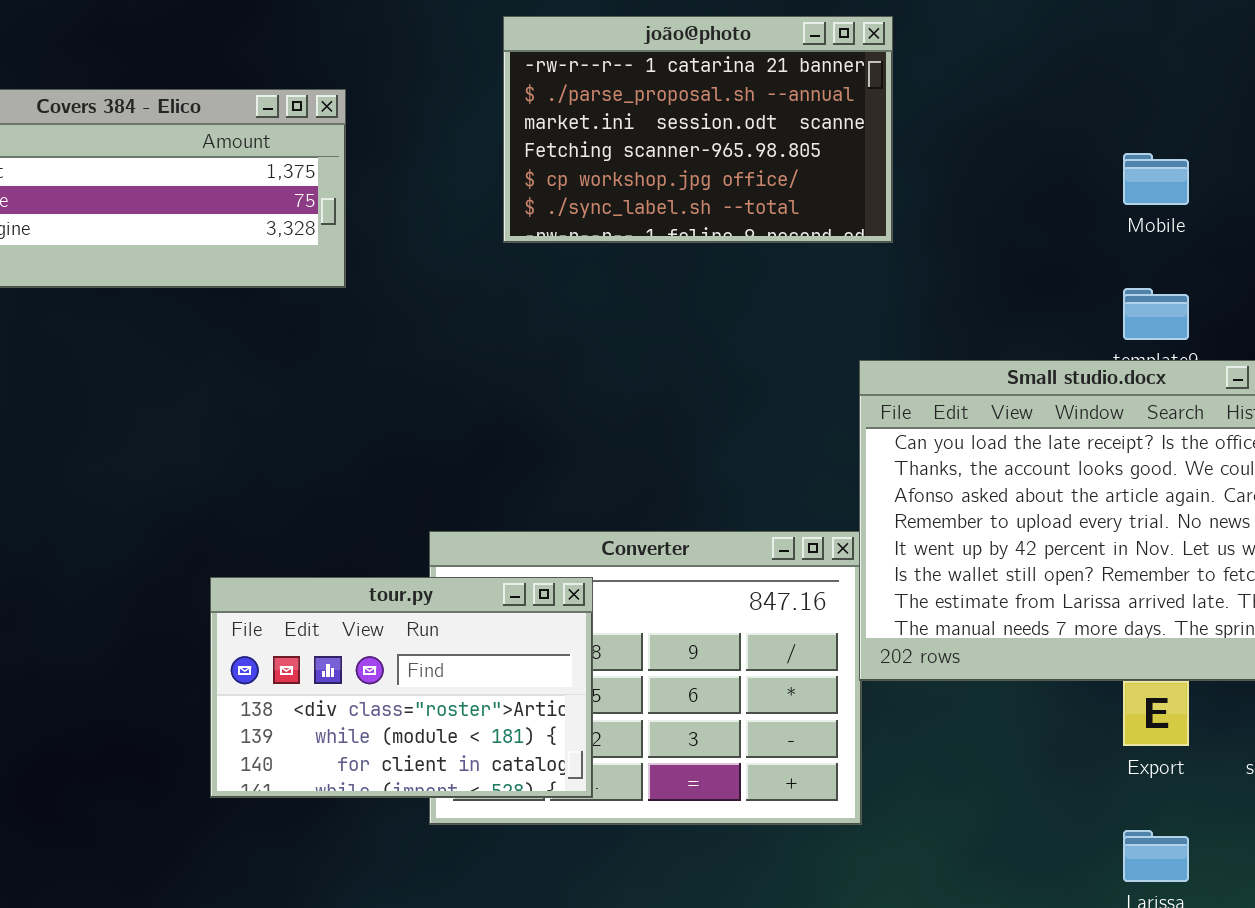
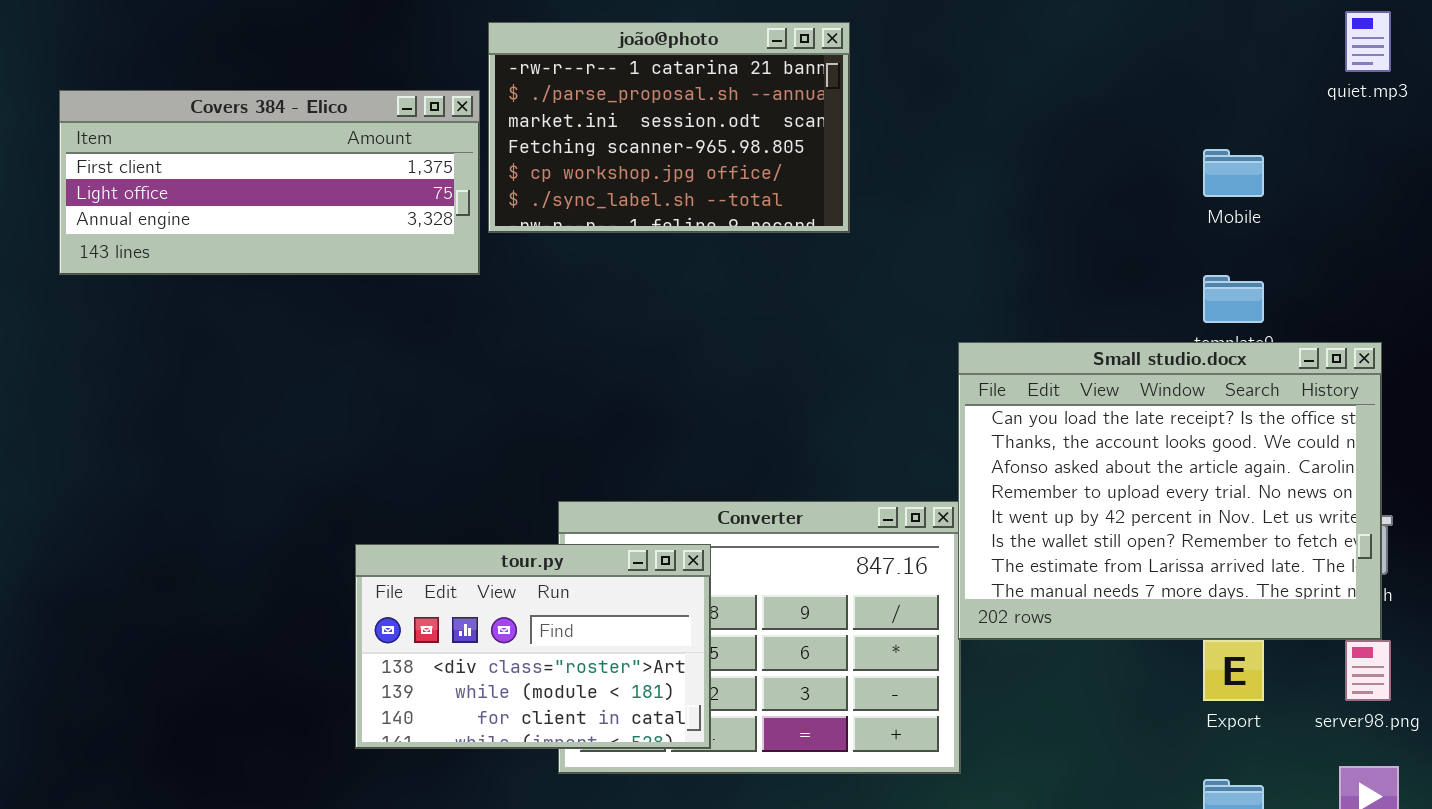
joão@photo: [503,16,893,243] -> [488,22,850,233], moved

